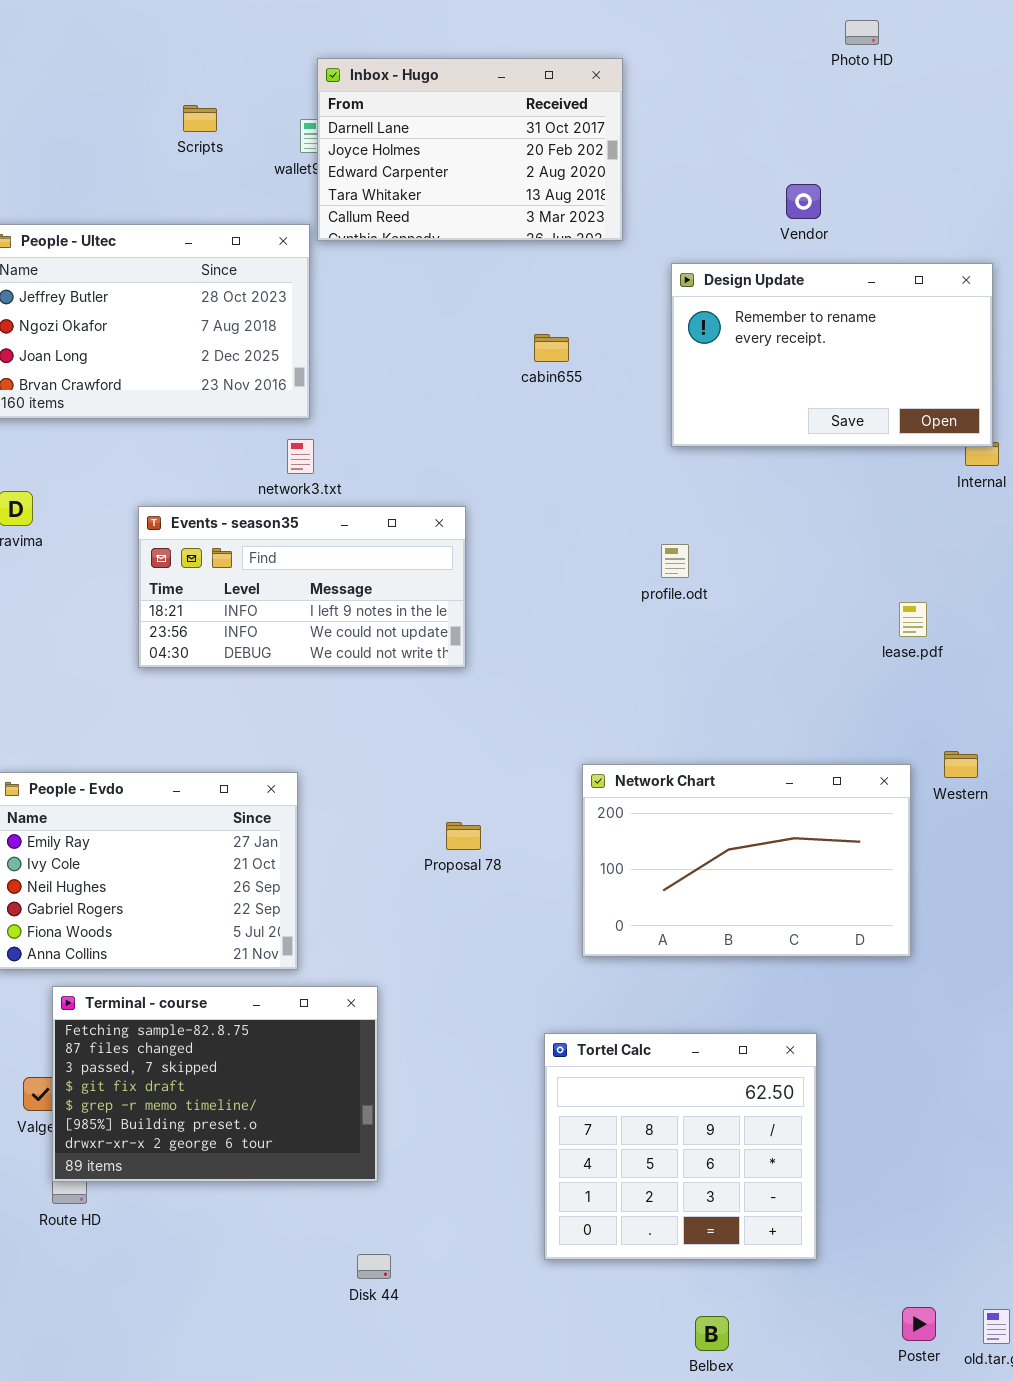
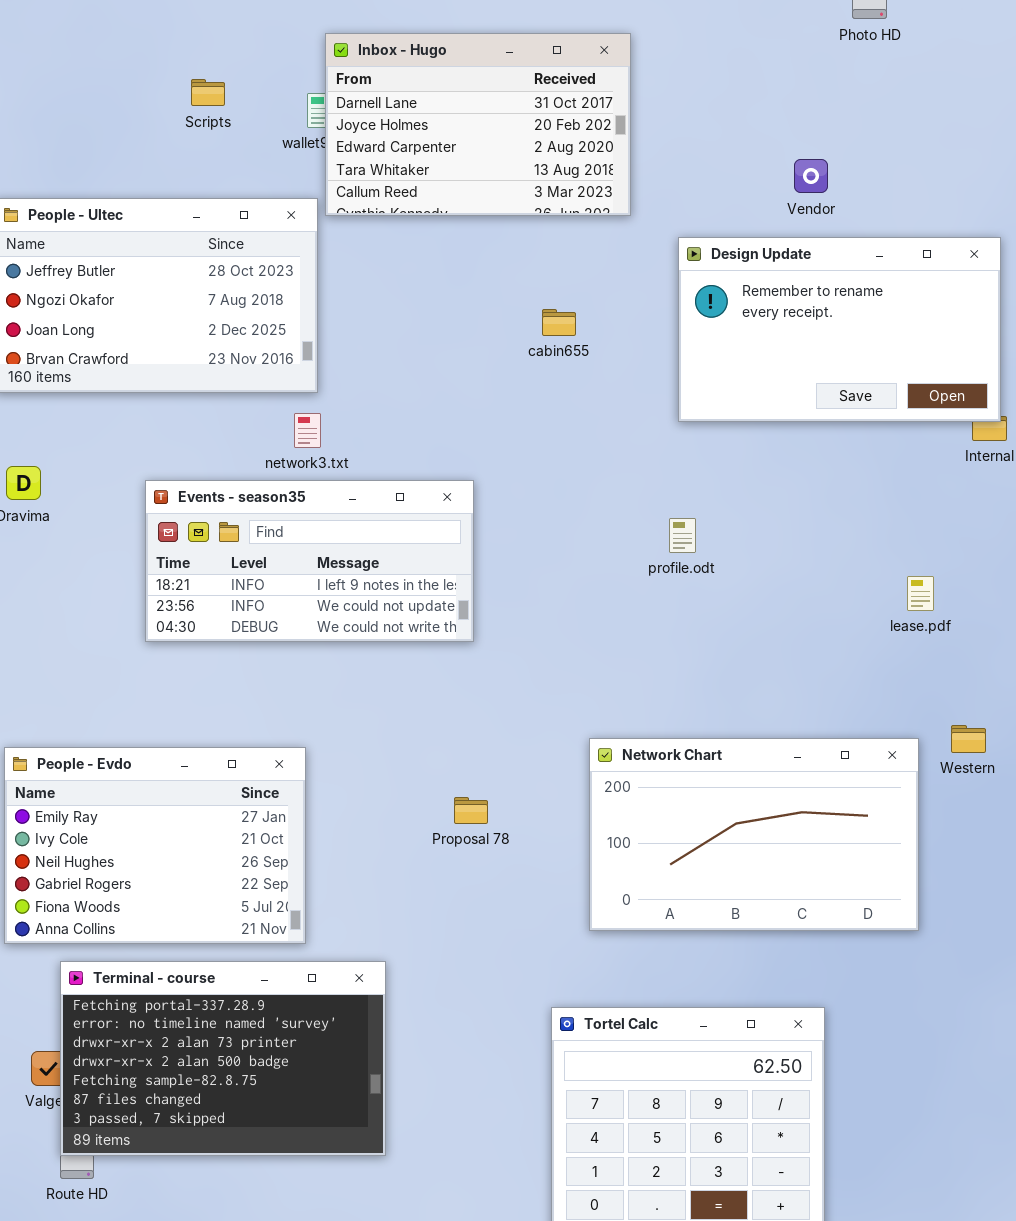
Terminal - course: [52,986,378,1182] -> [60,961,386,1156], scrolled up 4 rows

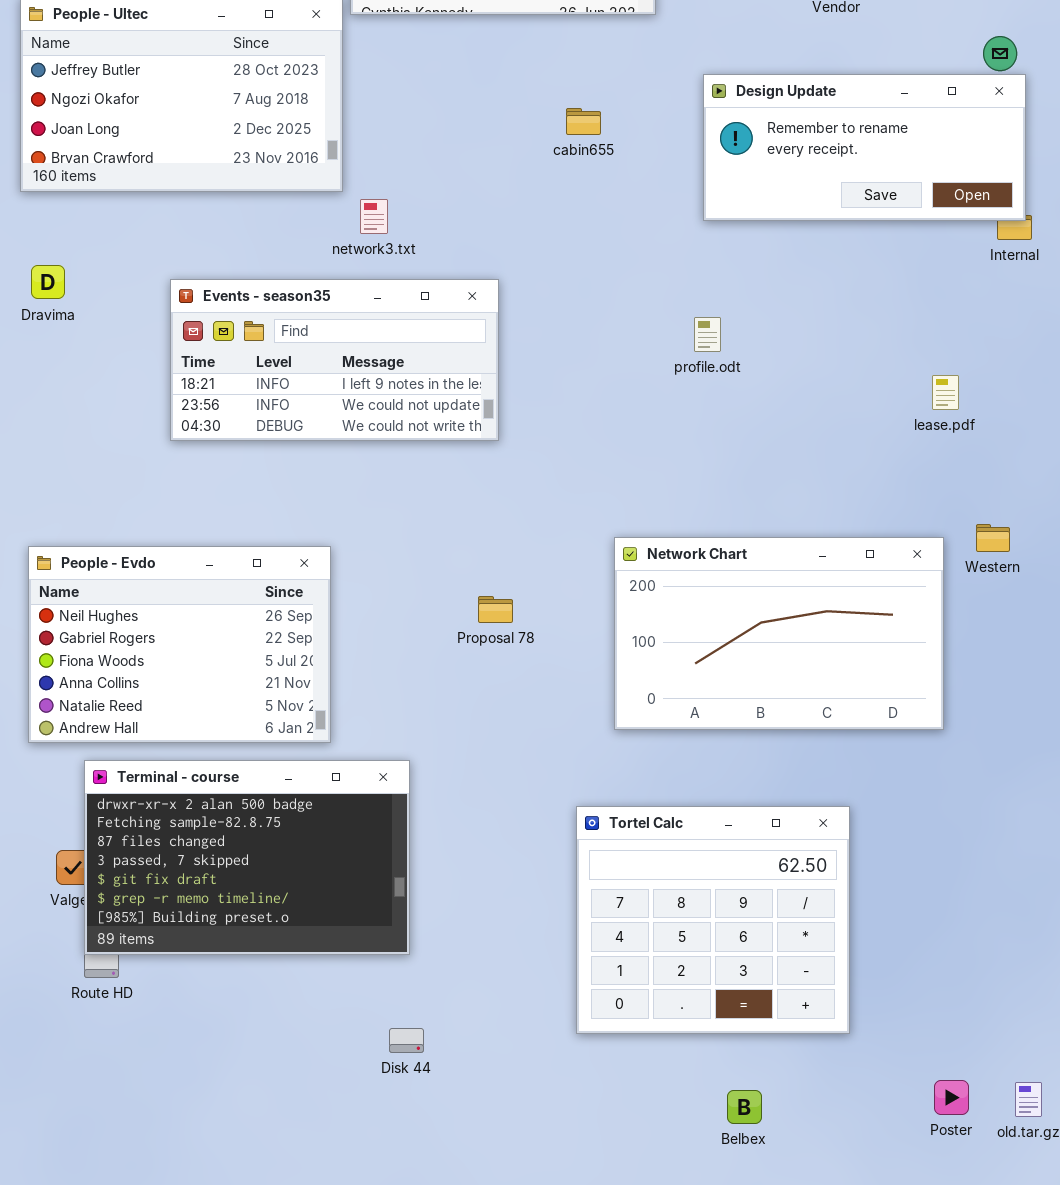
Design Update: [678,237,1001,422] -> [703,74,1026,221], resized
network3.txt: [294,413,321,448] -> [360,199,388,234], moved
People - Evdo: [4,747,306,944] -> [28,546,331,743], scrolled down 2 rows
Terminal - course: [60,961,386,1156] -> [84,760,410,955], scrolled down 3 rows

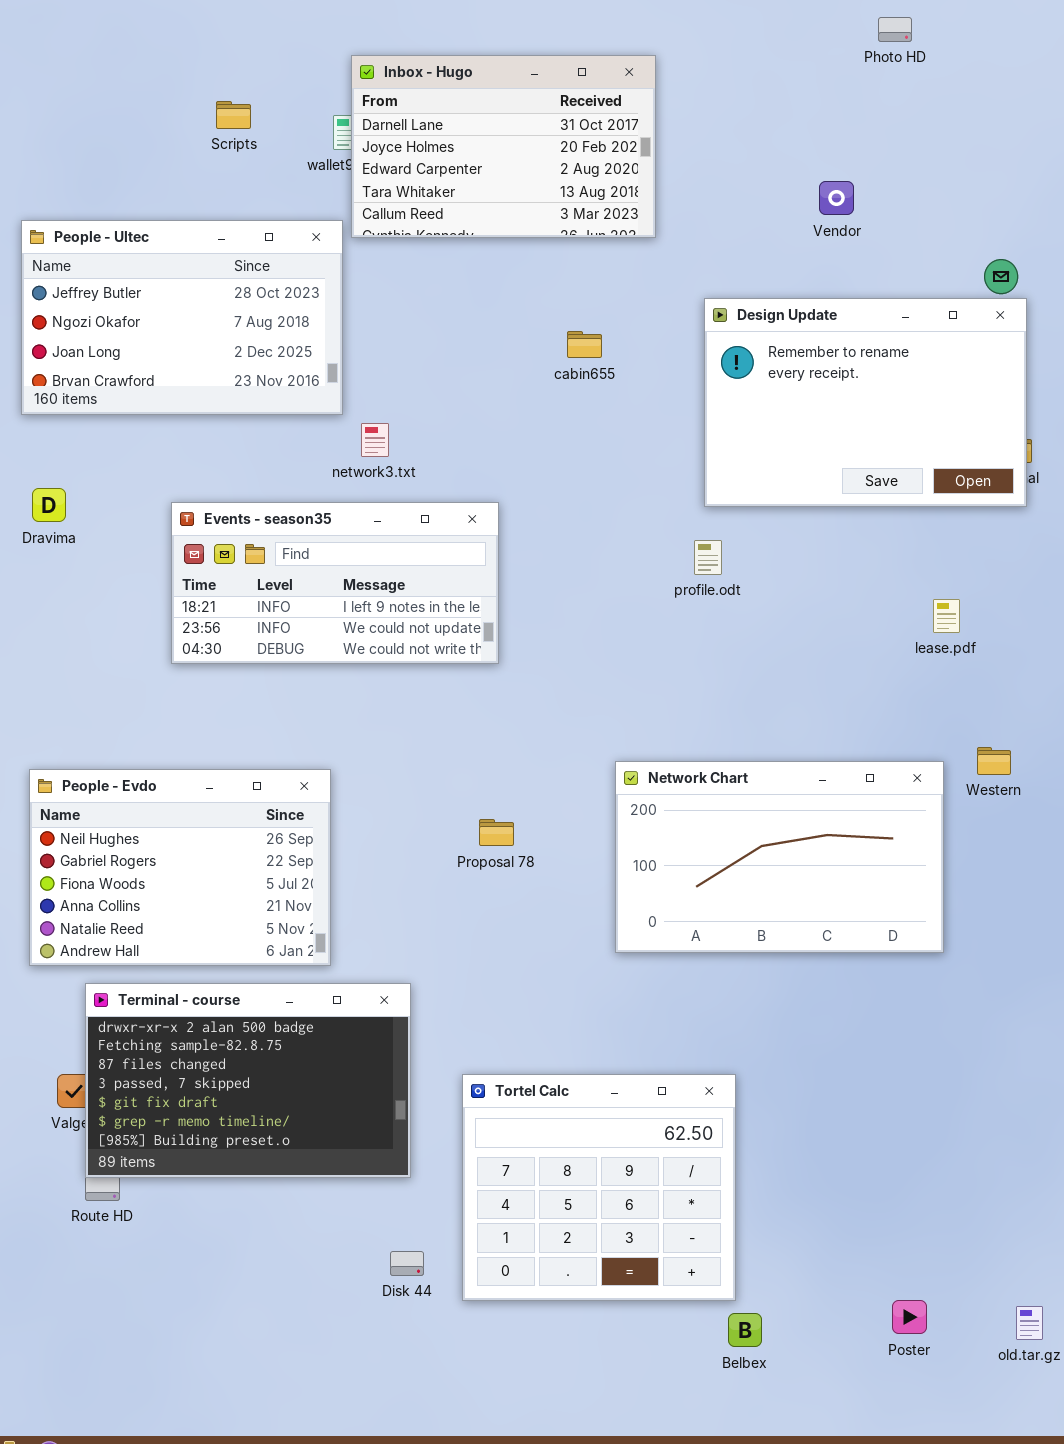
Design Update: [703,74,1026,221] -> [704,298,1027,507], resized
Tortel Calc: [576,806,850,1034] -> [462,1074,736,1301], moved
Poster: [934,1080,969,1115] -> [892,1300,927,1334], moved

